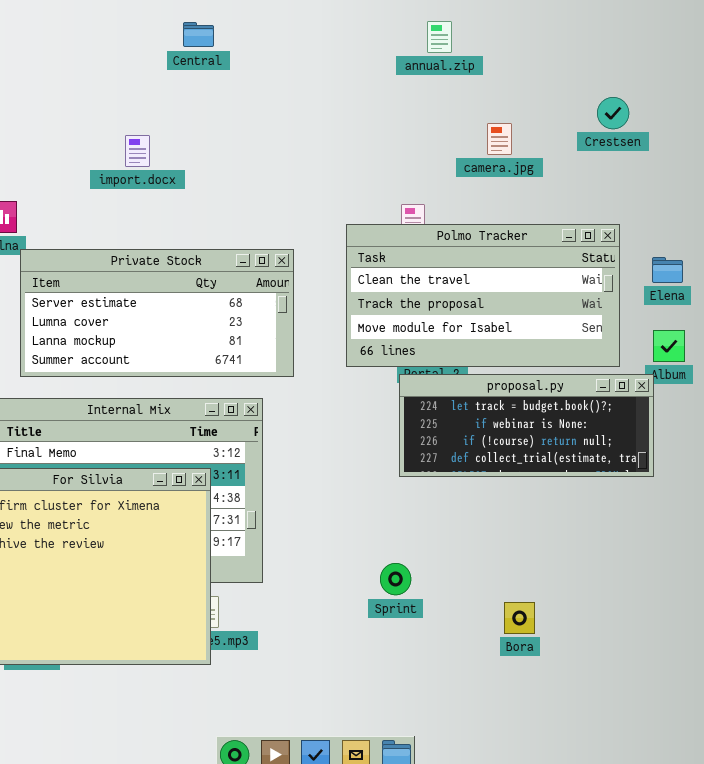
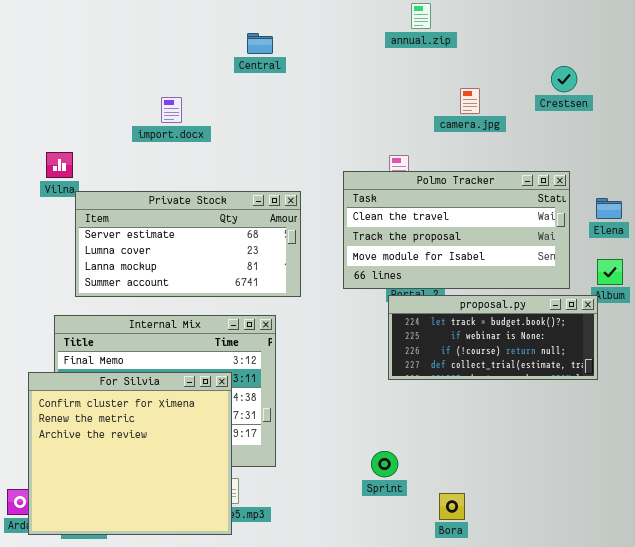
Central: [183,22,214,47] -> [247,33,273,54], moved
Bora: [504,602,535,634] -> [439,493,465,520], moved

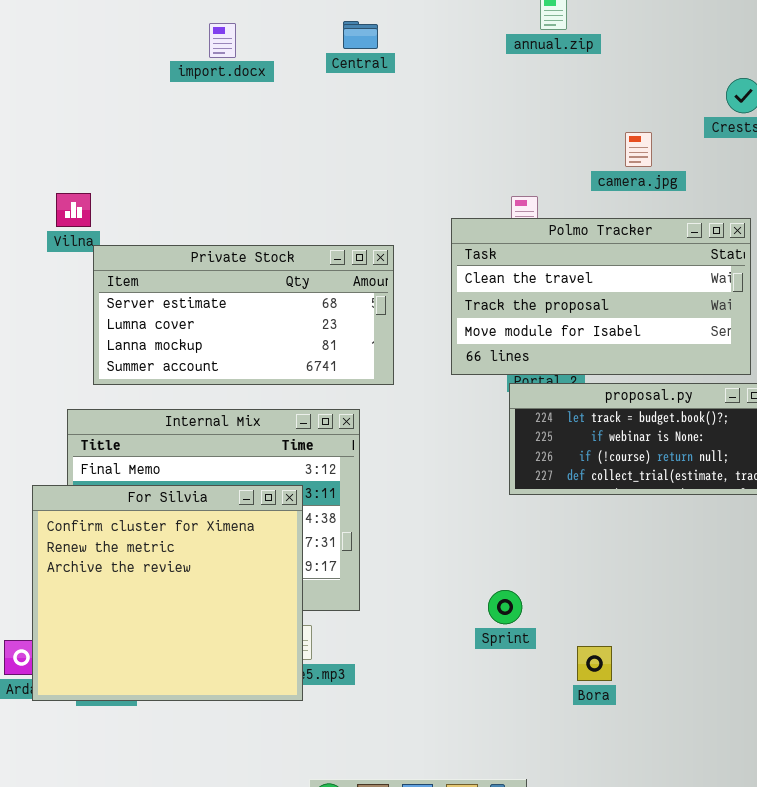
Central: [247,33,273,54] -> [343,21,378,49], moved
camera.jpg: [460,88,480,114] -> [625,132,652,167], moved
import.docx: [161,97,182,123] -> [209,23,236,58], moved

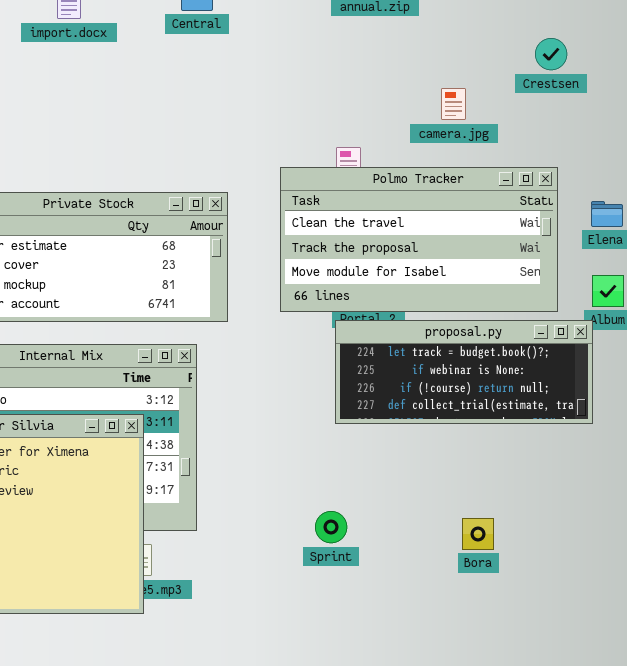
Bora: [577,646,612,681] -> [462,518,494,550], moved

